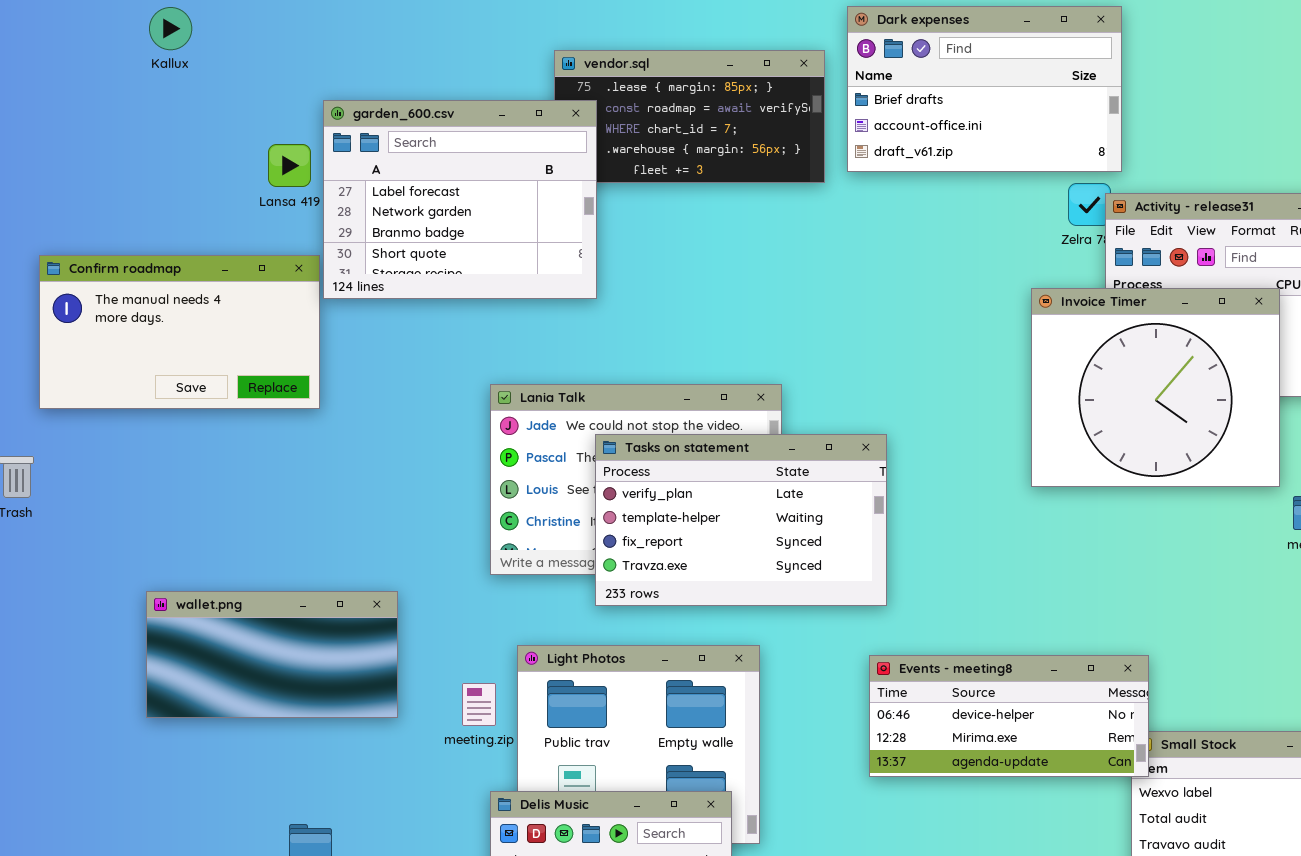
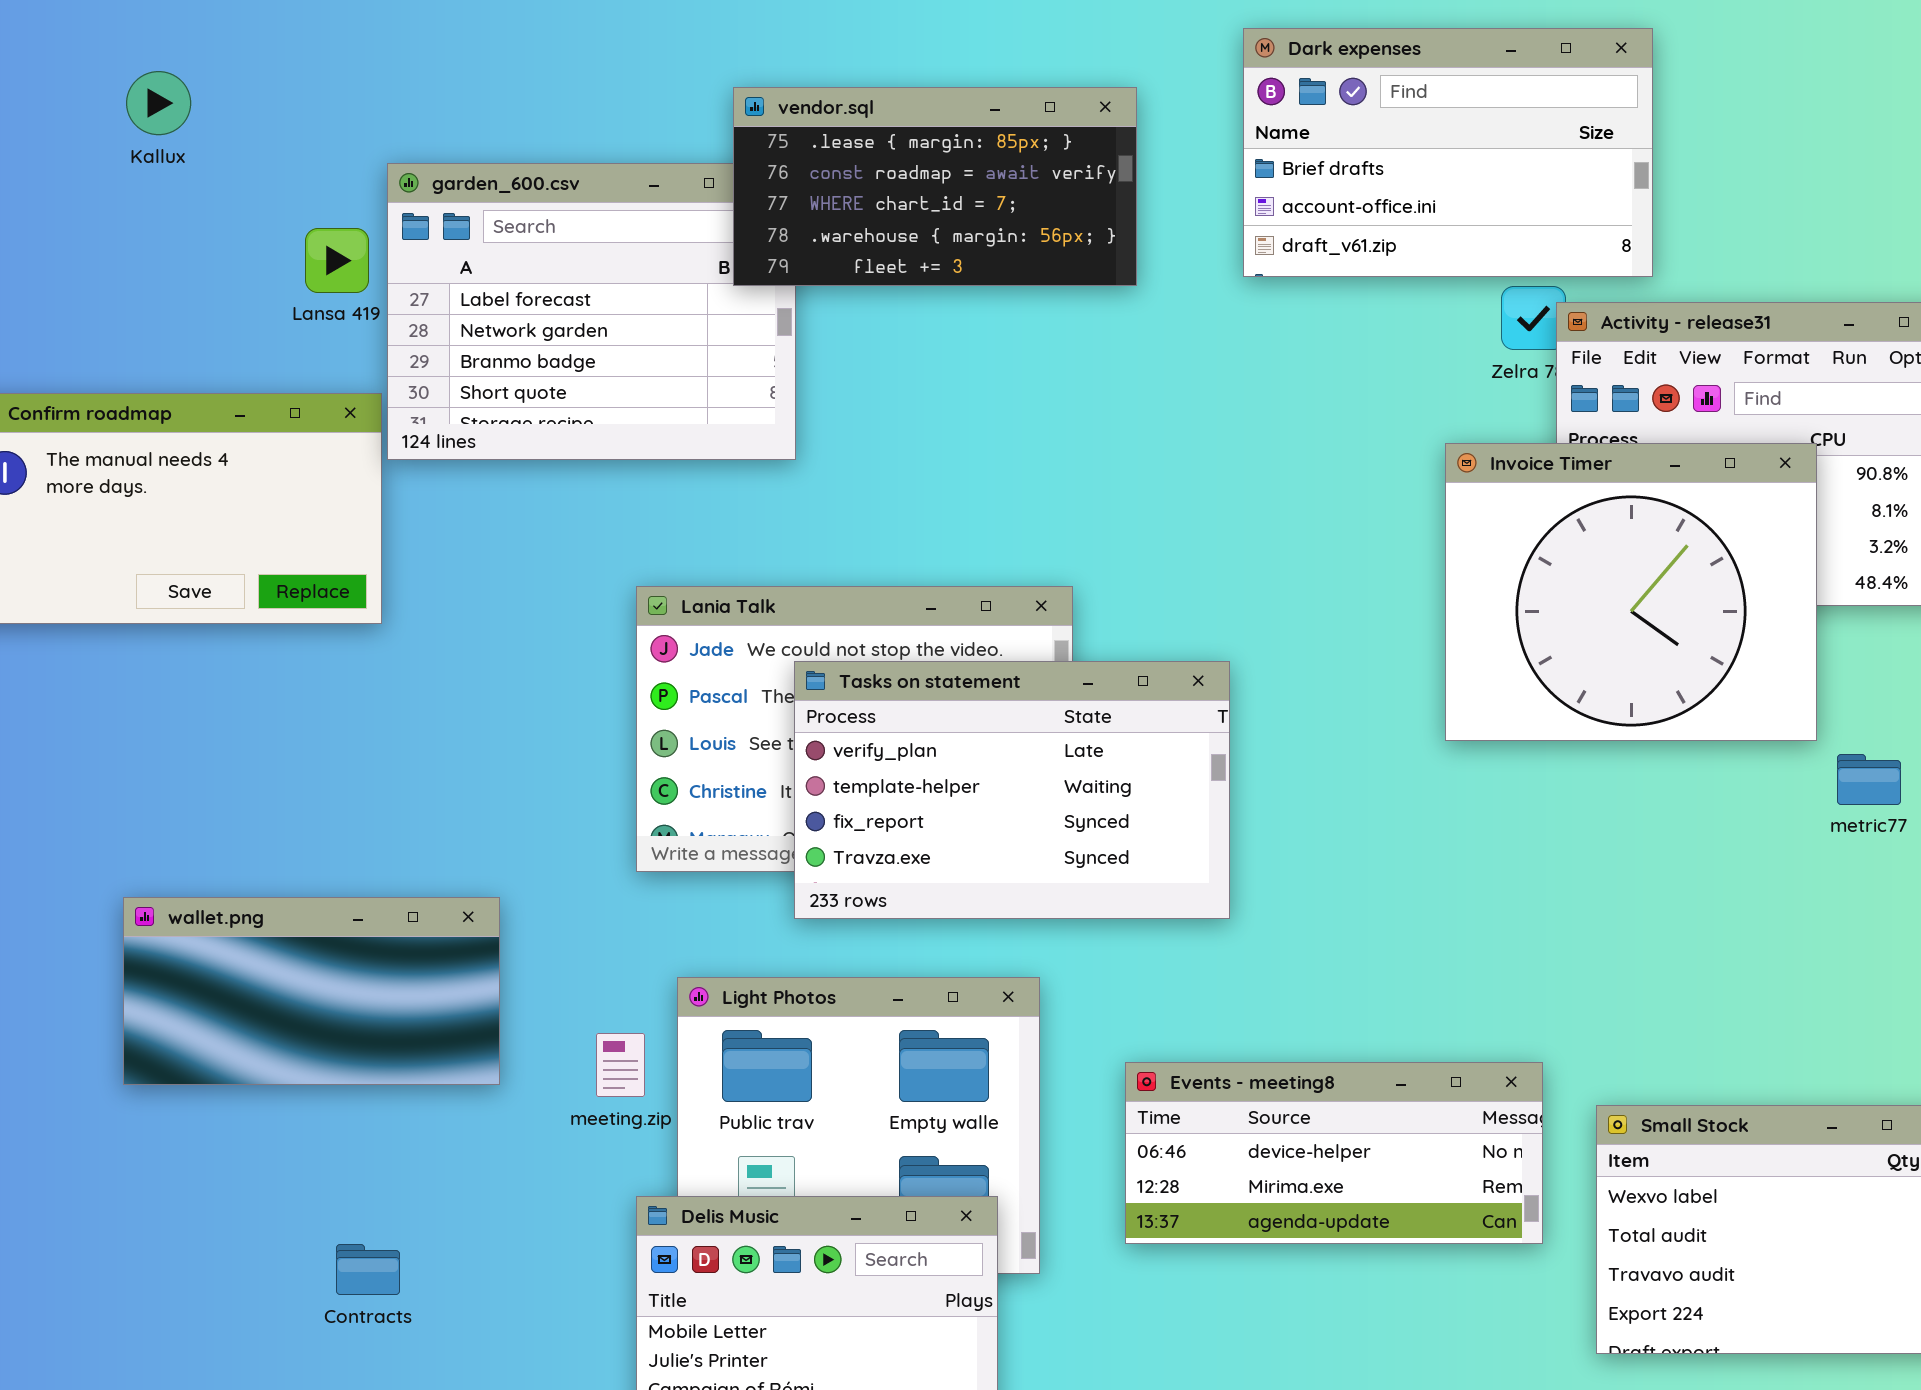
Dark expenses: [847,6,1122,172] -> [1243,28,1653,277], moved
Kallux: [149,7,192,50] -> [126,71,191,135], moved
vendor.sql: [554,50,825,183] -> [733,87,1137,286], raised
Events - meeting8: [869,655,1149,777] -> [1125,1062,1543,1244], moved

